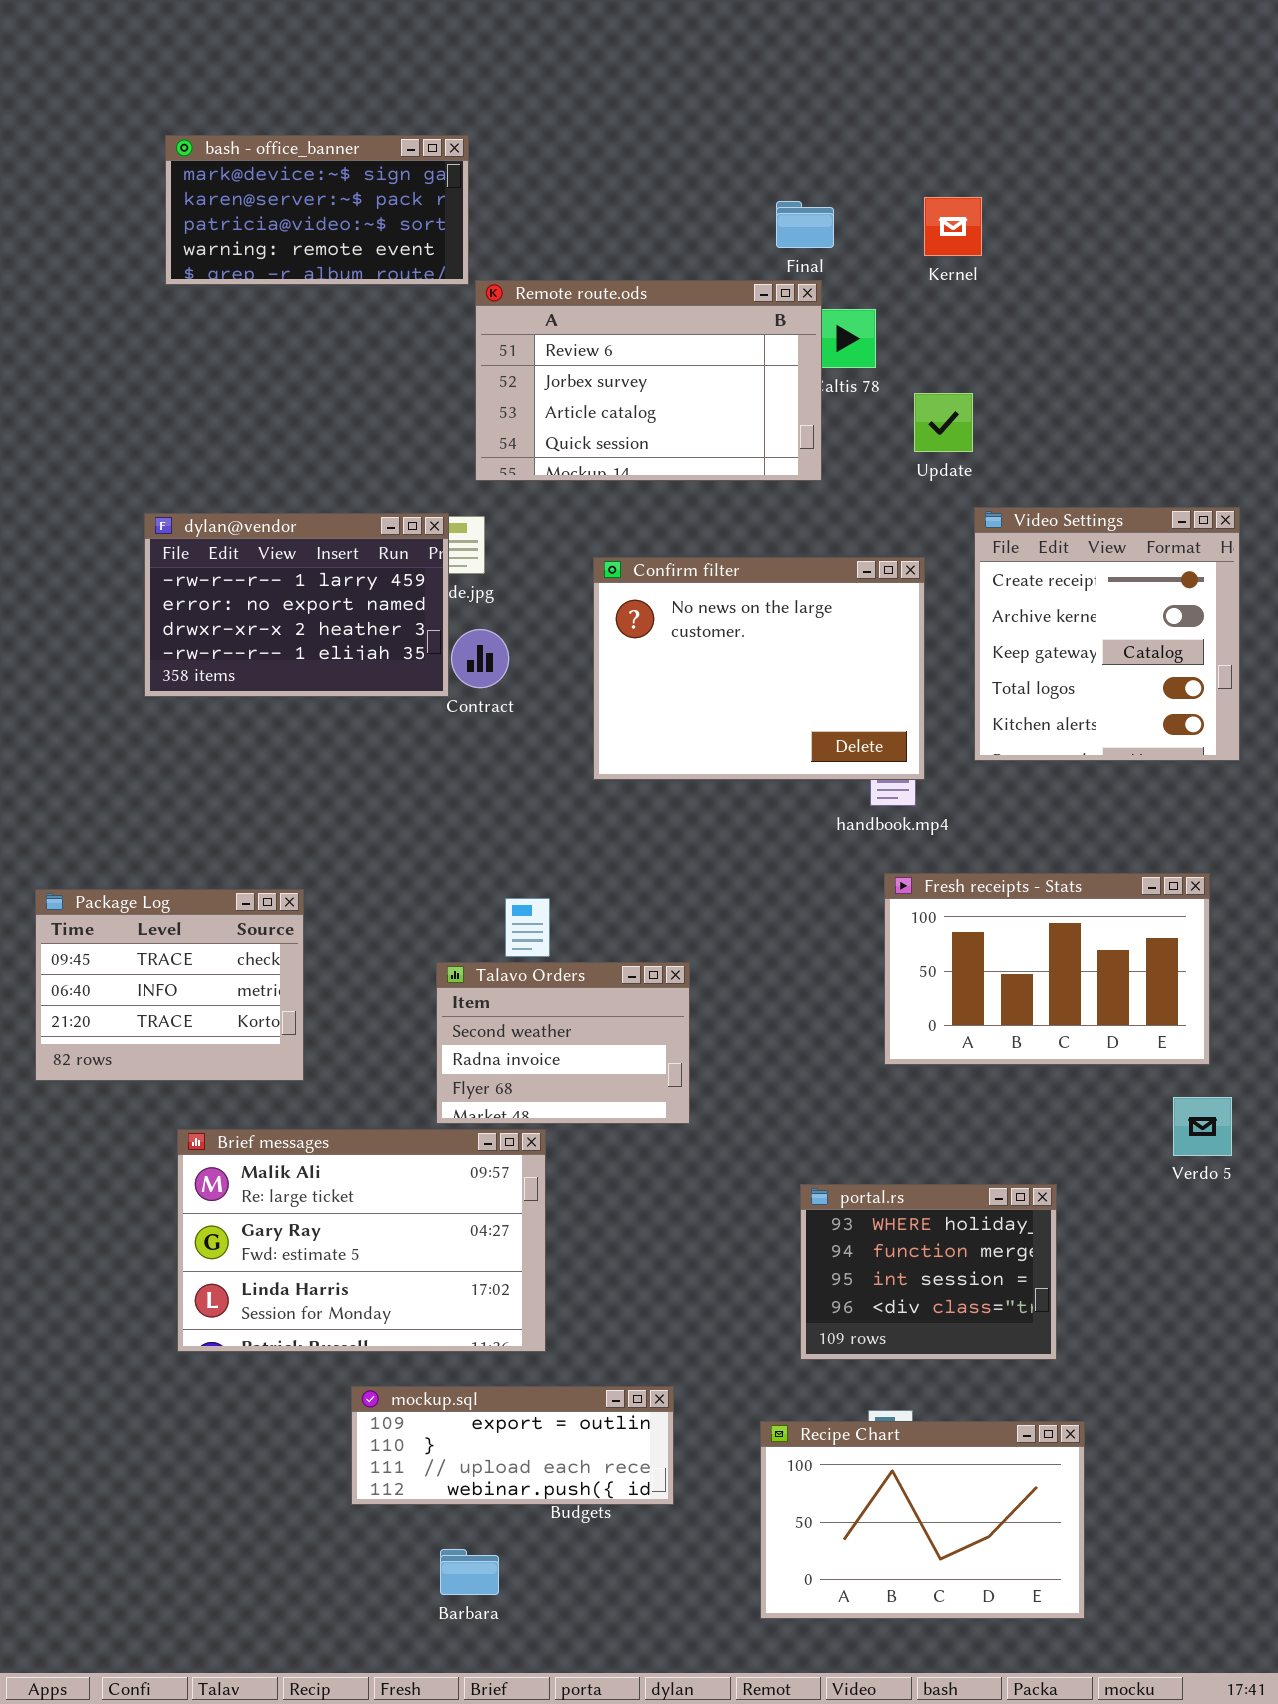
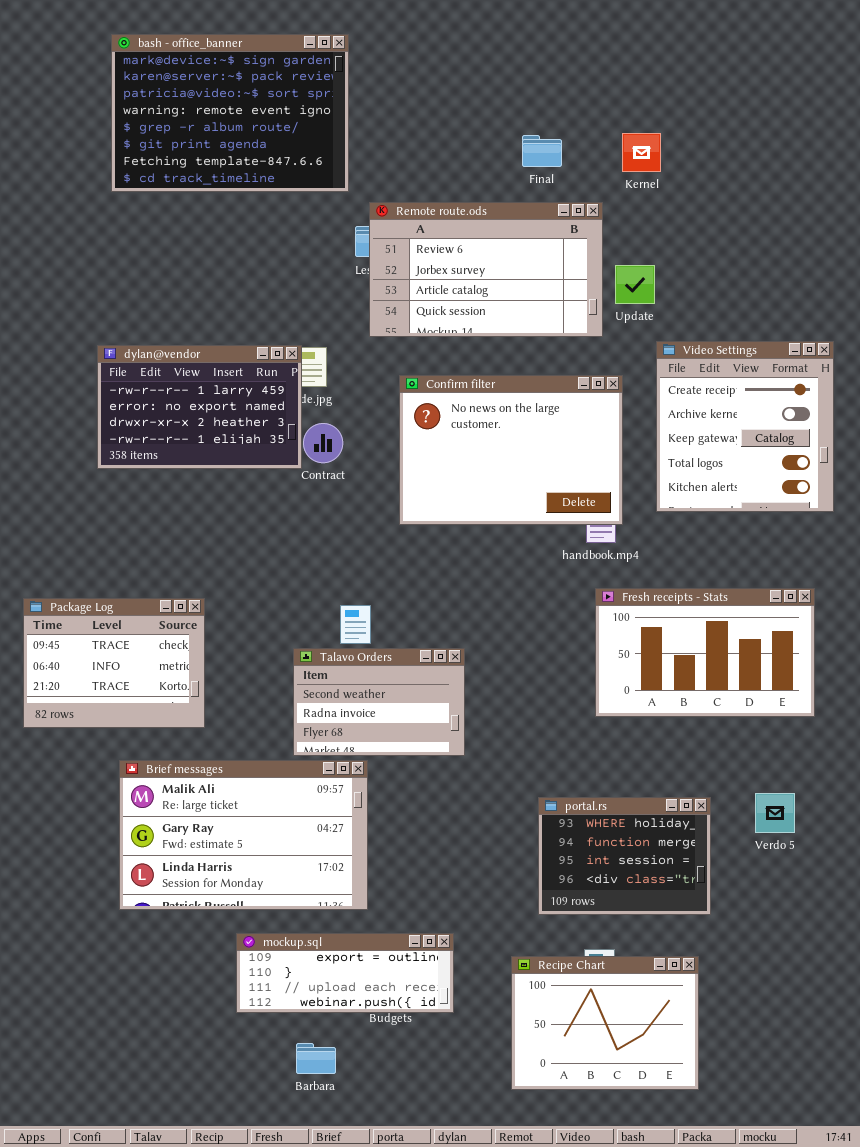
bash - office_banner: [165,135,469,285] -> [111,34,349,192], resized
Remote route.ods: [475,280,822,481] -> [369,202,603,337], moved
Verdo 5: [1173,1097,1232,1156] -> [755,793,795,833], moved
Recipe Chart: [760,1421,1085,1619] -> [511,956,699,1090], resized

